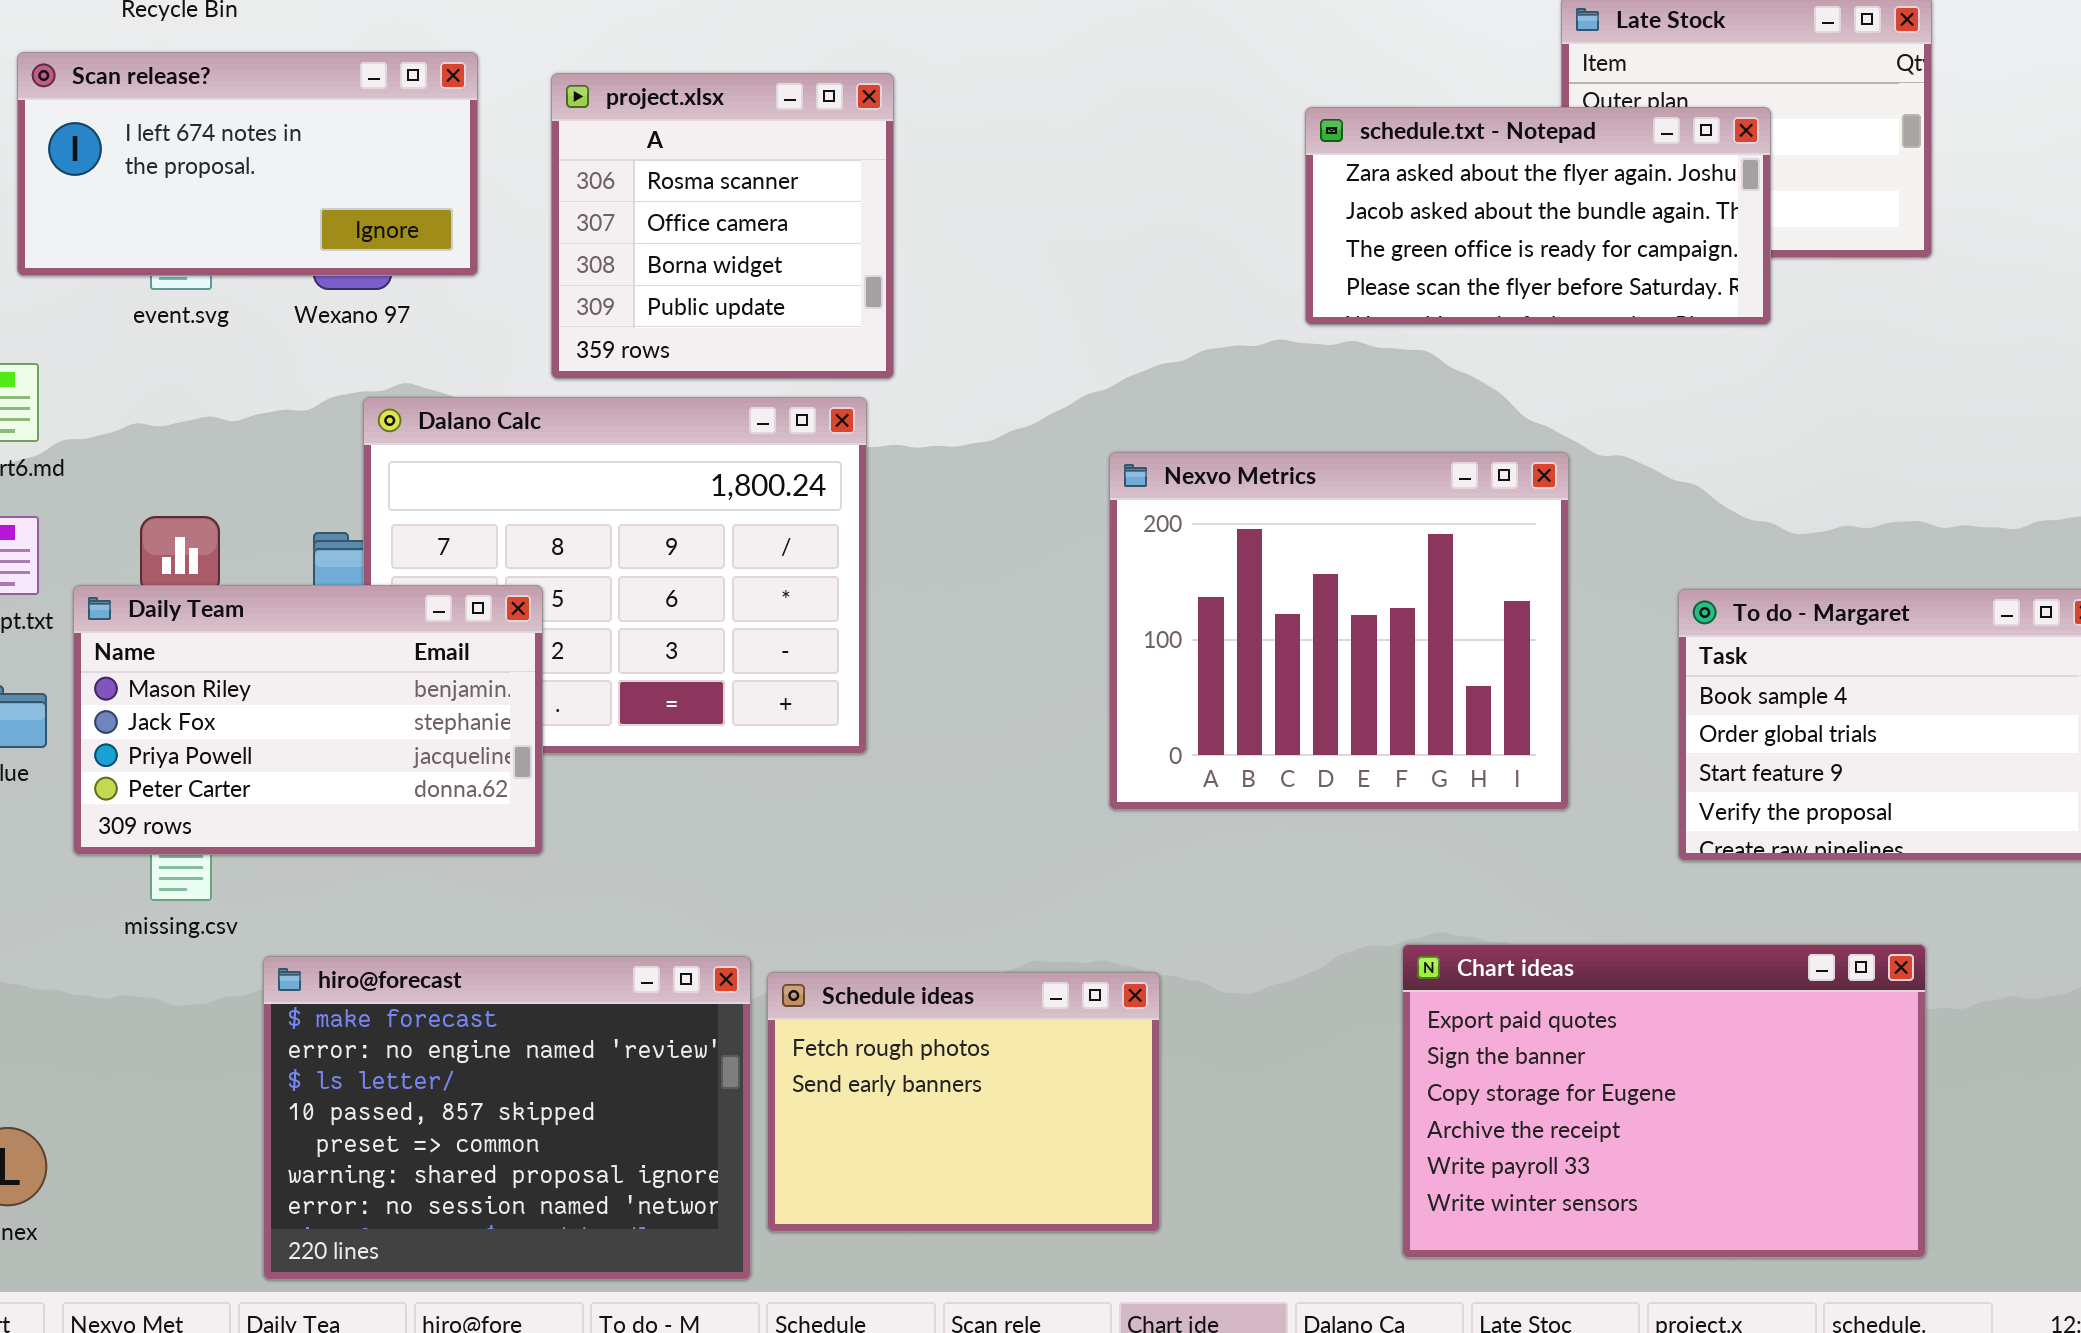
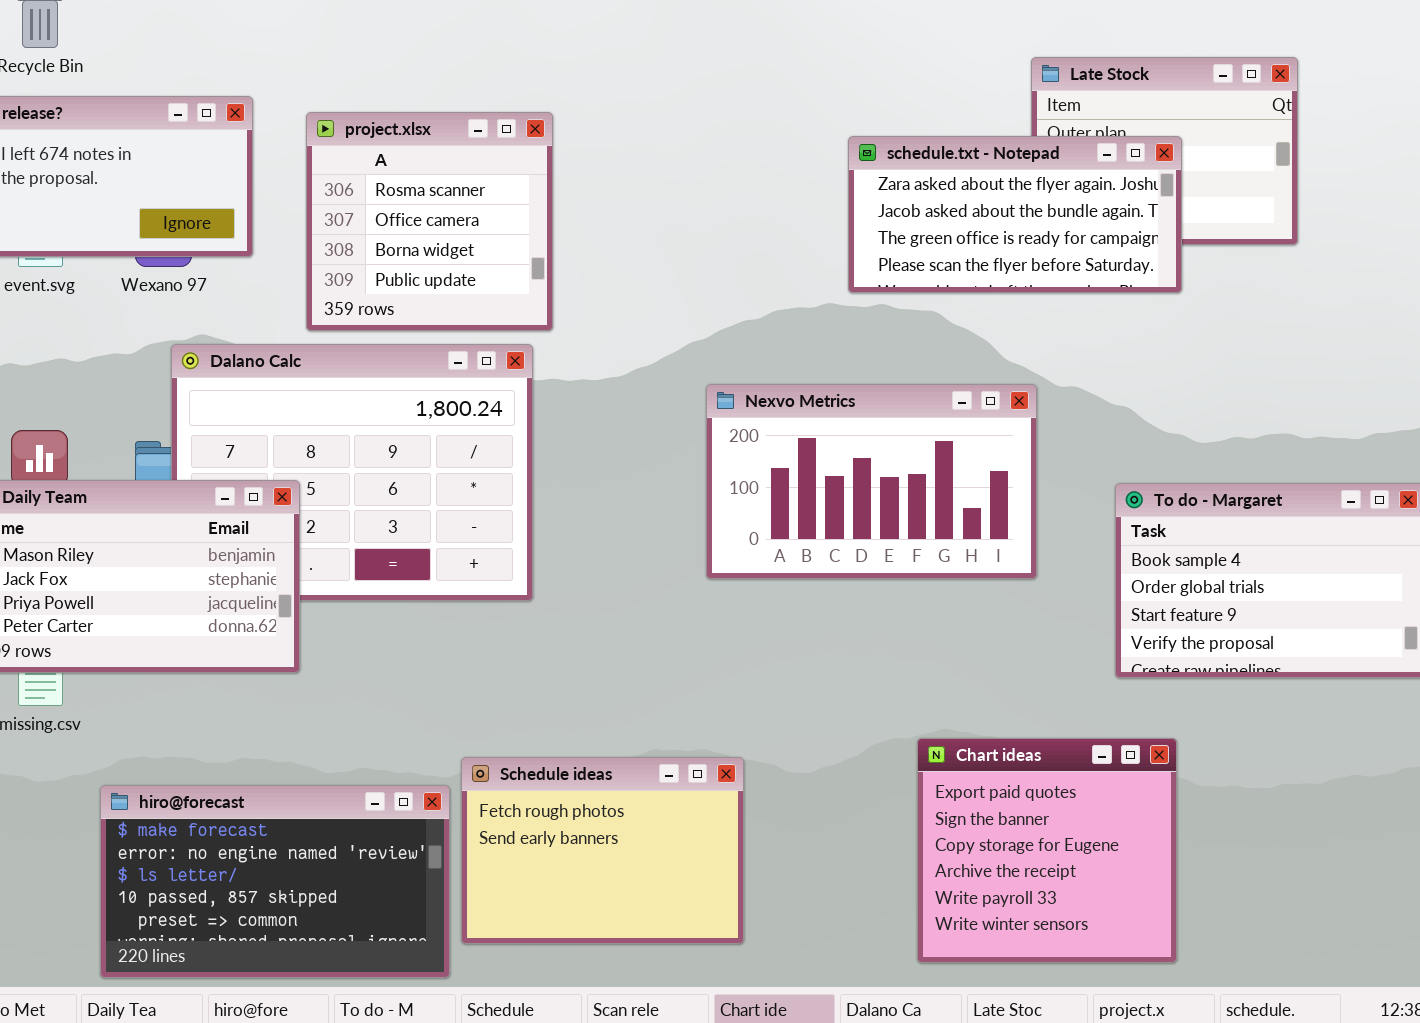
Nexvo Metrics: [1109,452,1569,810] -> [706,384,1037,579], resized
Chart ideas: [1402,944,1926,1258] -> [917,738,1177,963], resized
hiro@forecast: [263,956,751,1280] -> [100,785,450,978], resized

